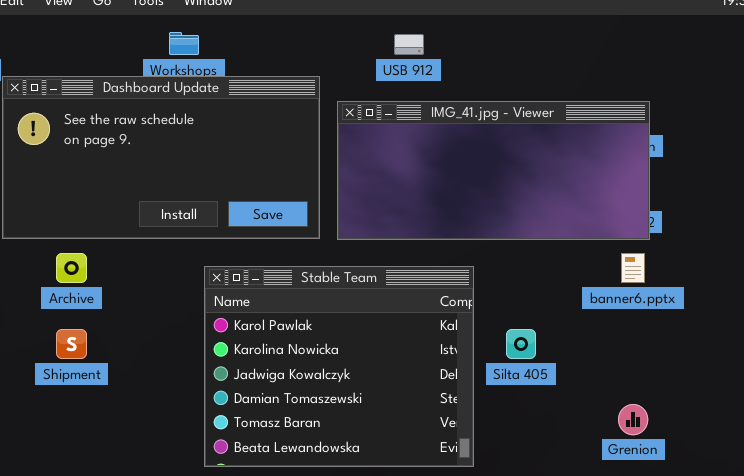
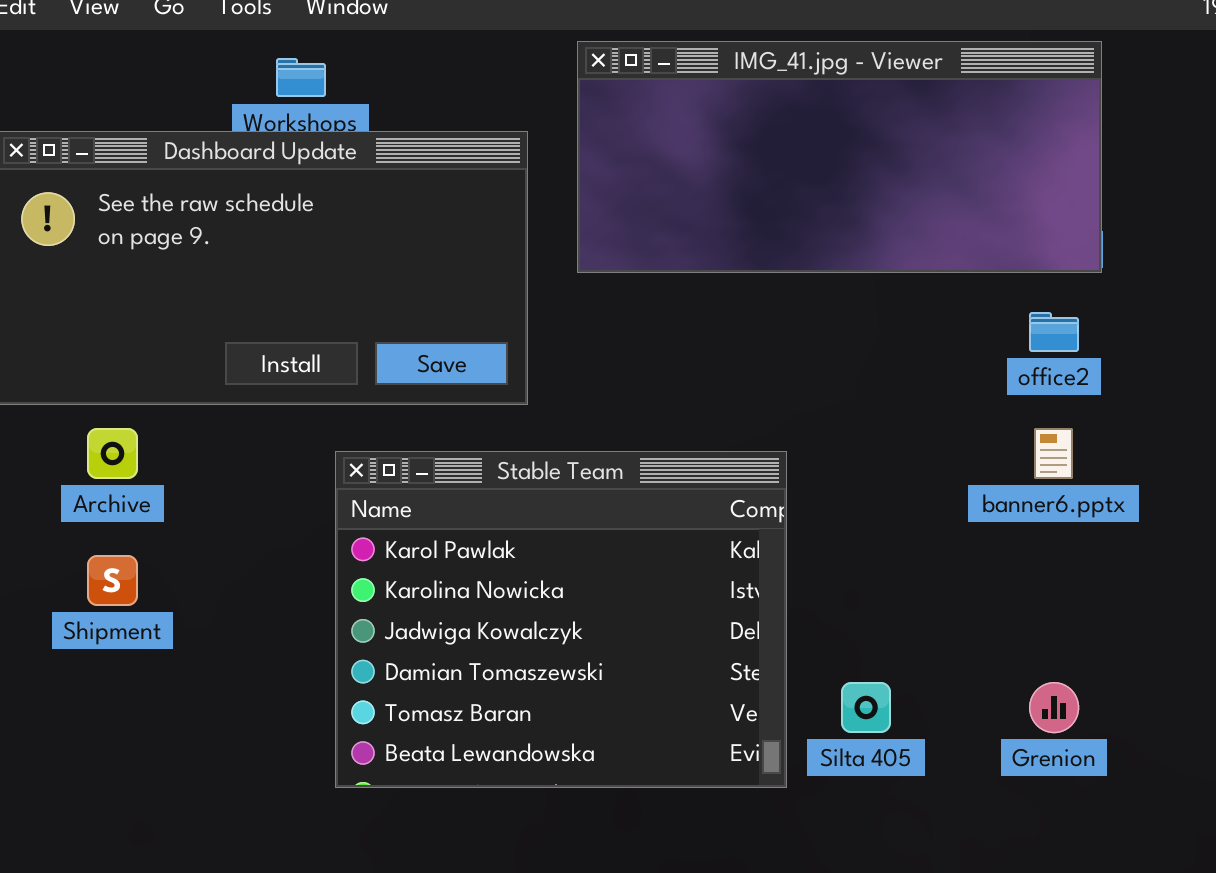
IMG_41.jpg - Viewer: [337,101,650,240] -> [577,41,1102,273], moved
Silta 405: [506,329,536,359] -> [841,682,891,733], moved

